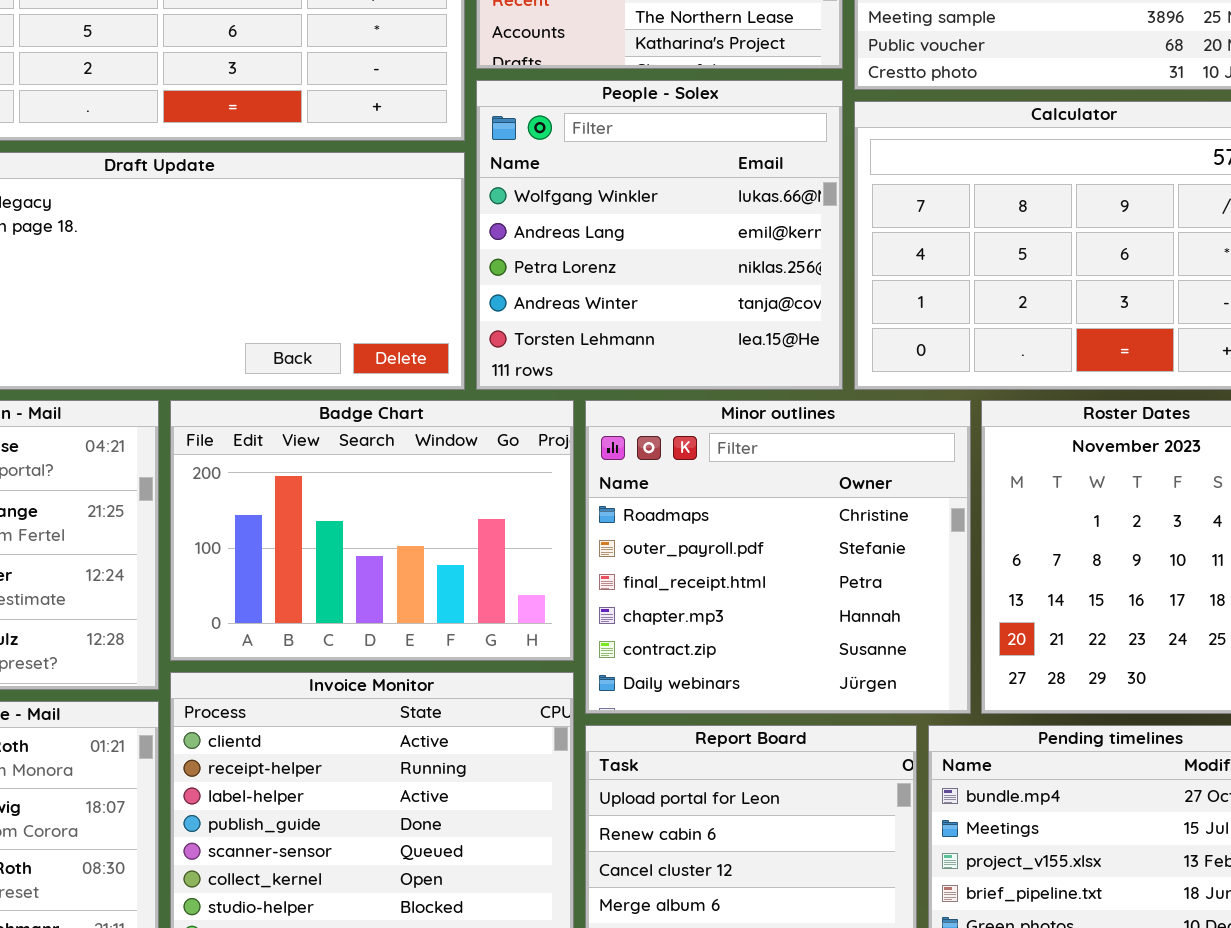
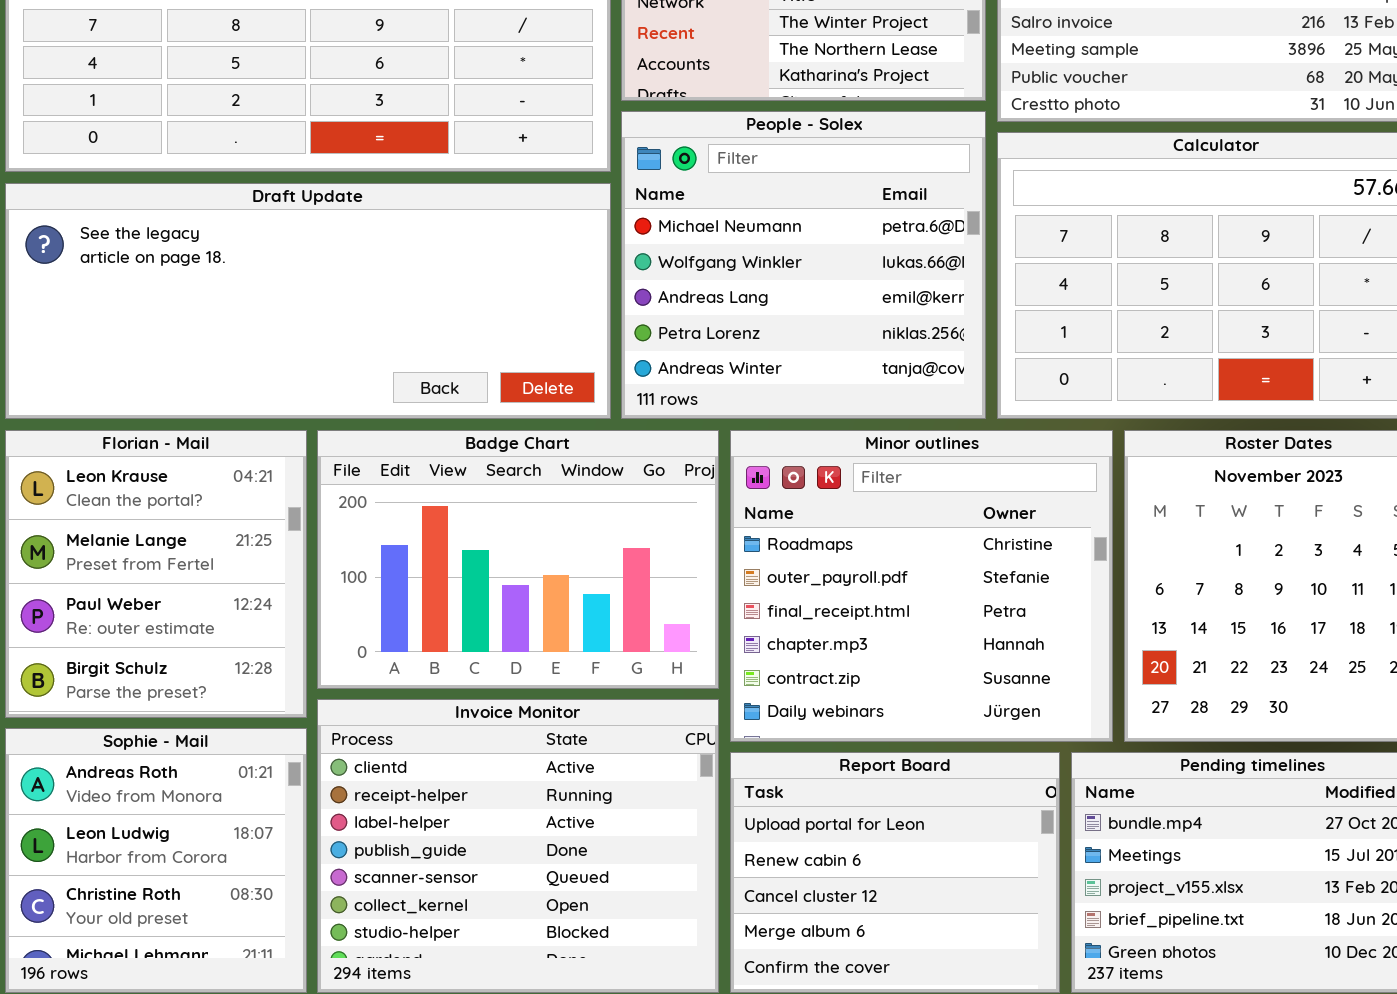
People - Solex: [476,80,843,390] -> [621,111,986,419], scrolled up 1 row

